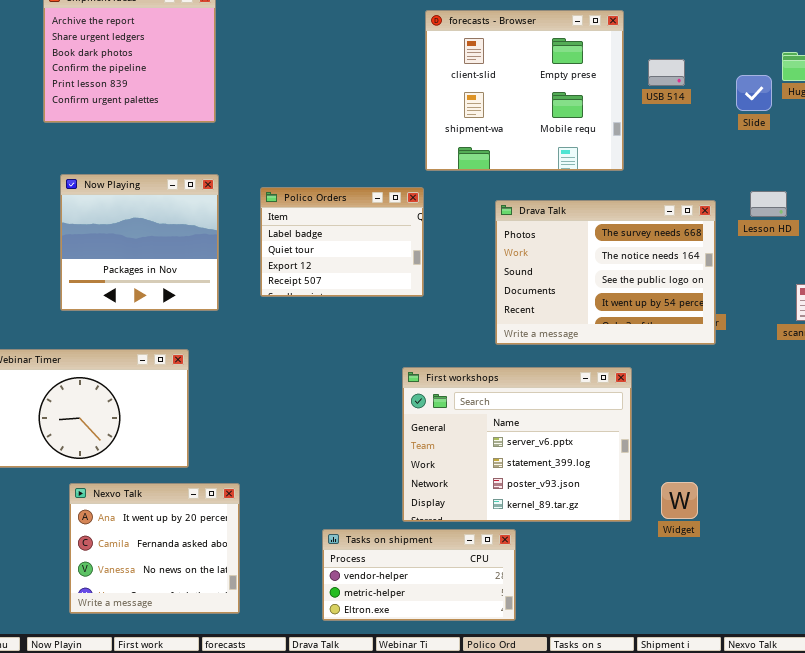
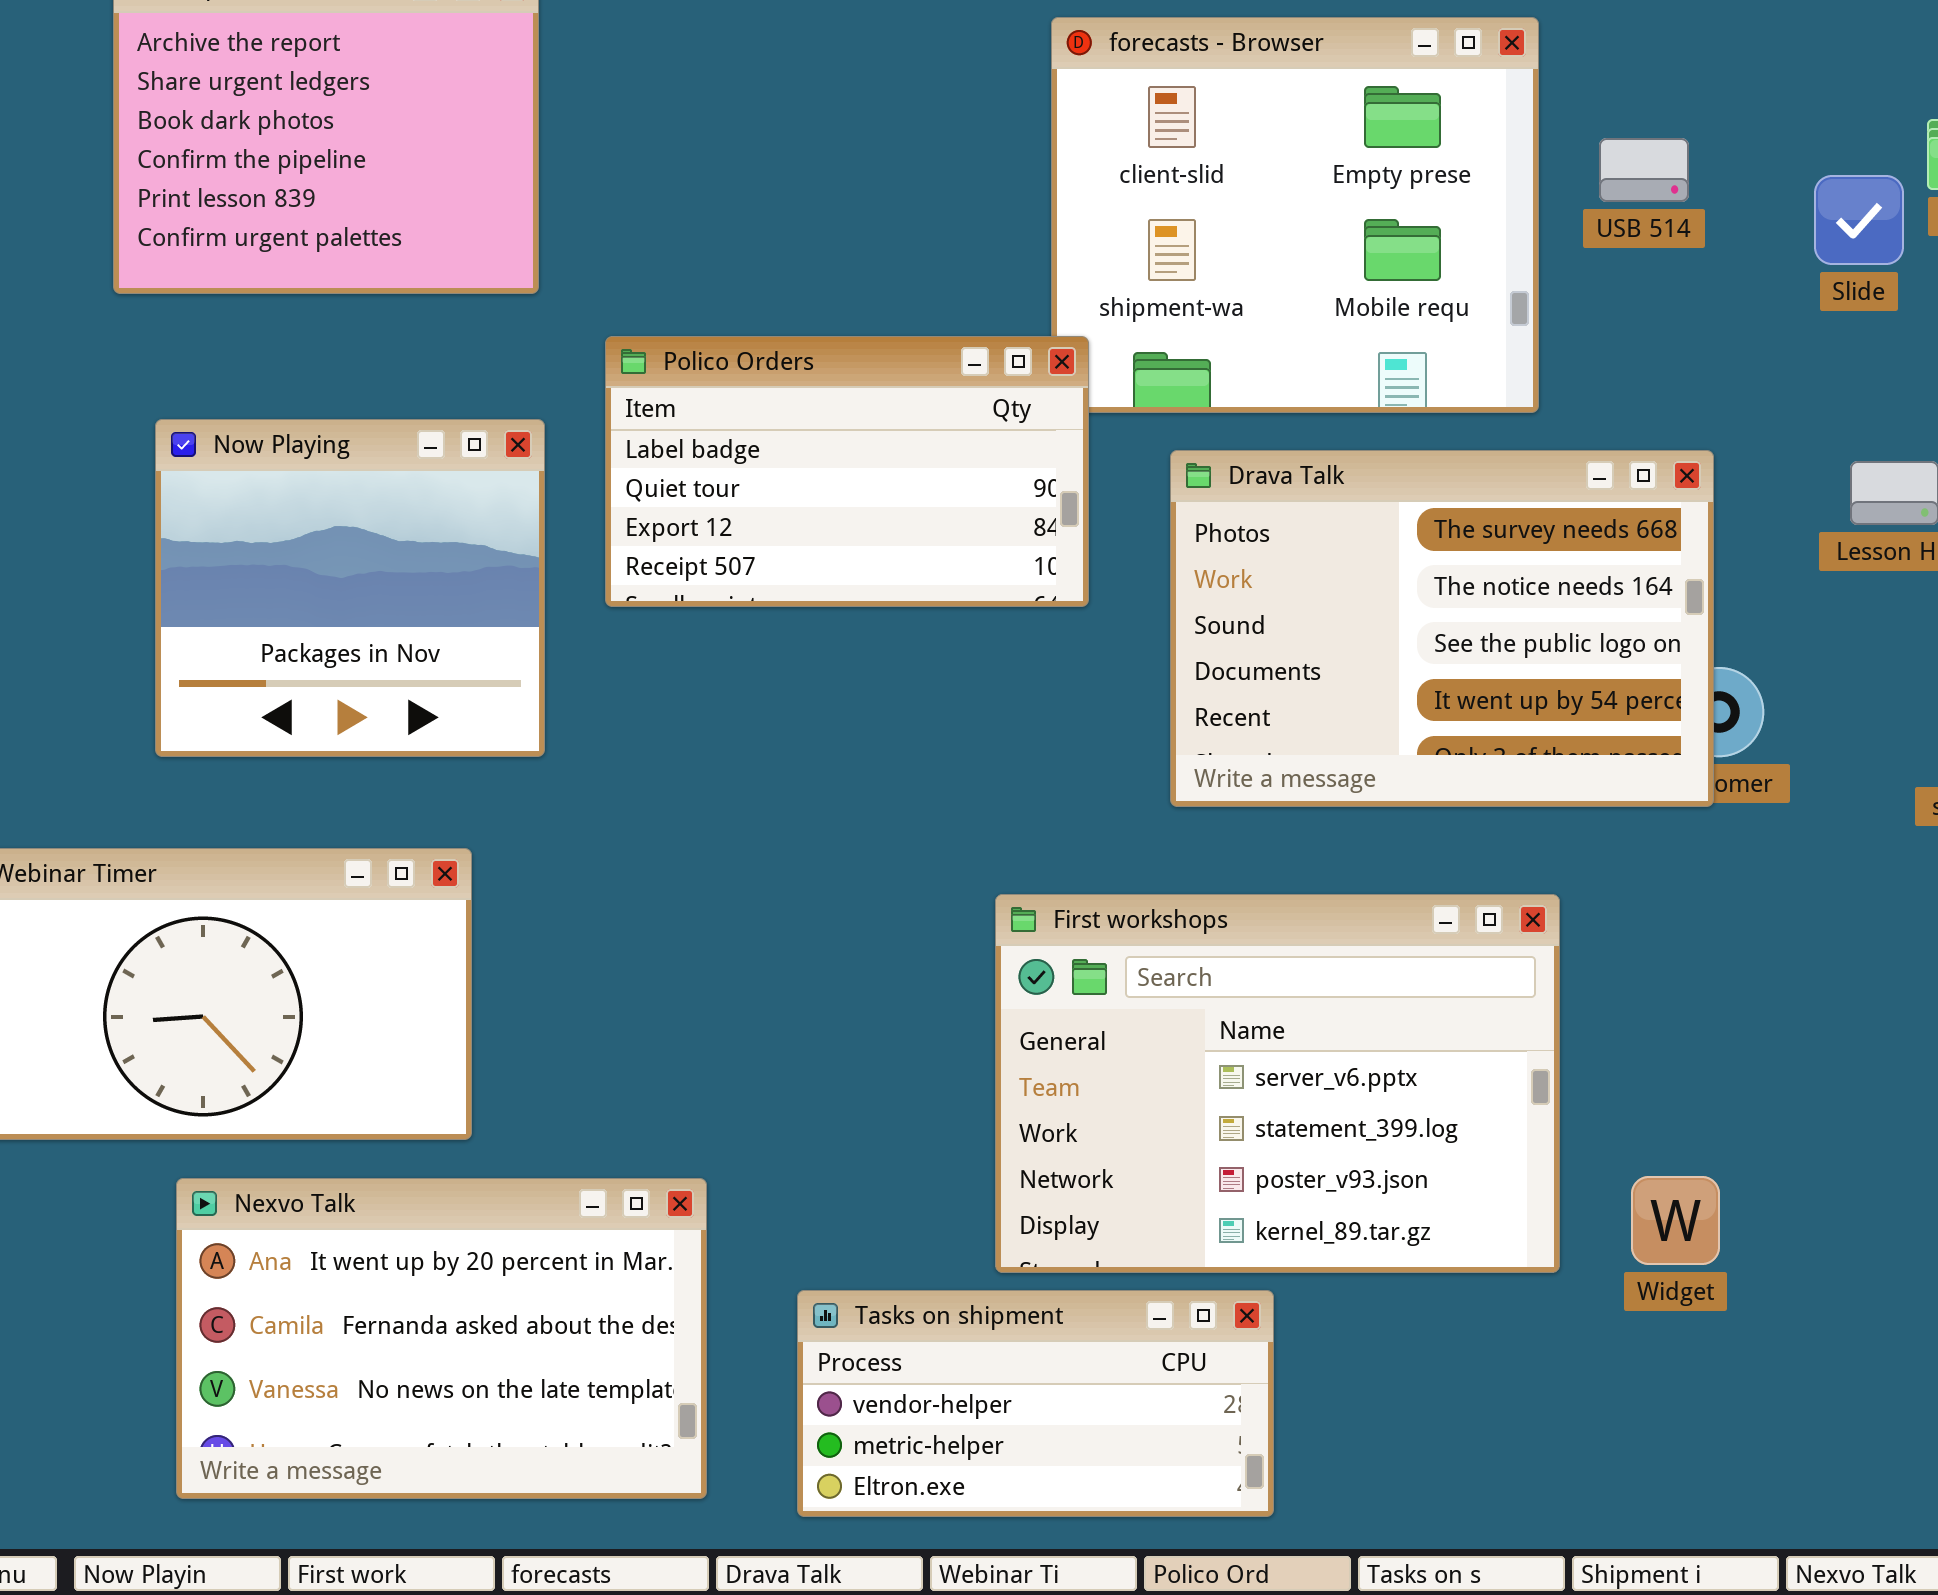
Polico Orders: [260,187,424,297] -> [605,336,1089,607], moved, resized
Drava Talk: [495,200,716,345] -> [1170,450,1714,807], moved
Nexvo Talk: [69,483,240,614] -> [176,1178,707,1499], resized

